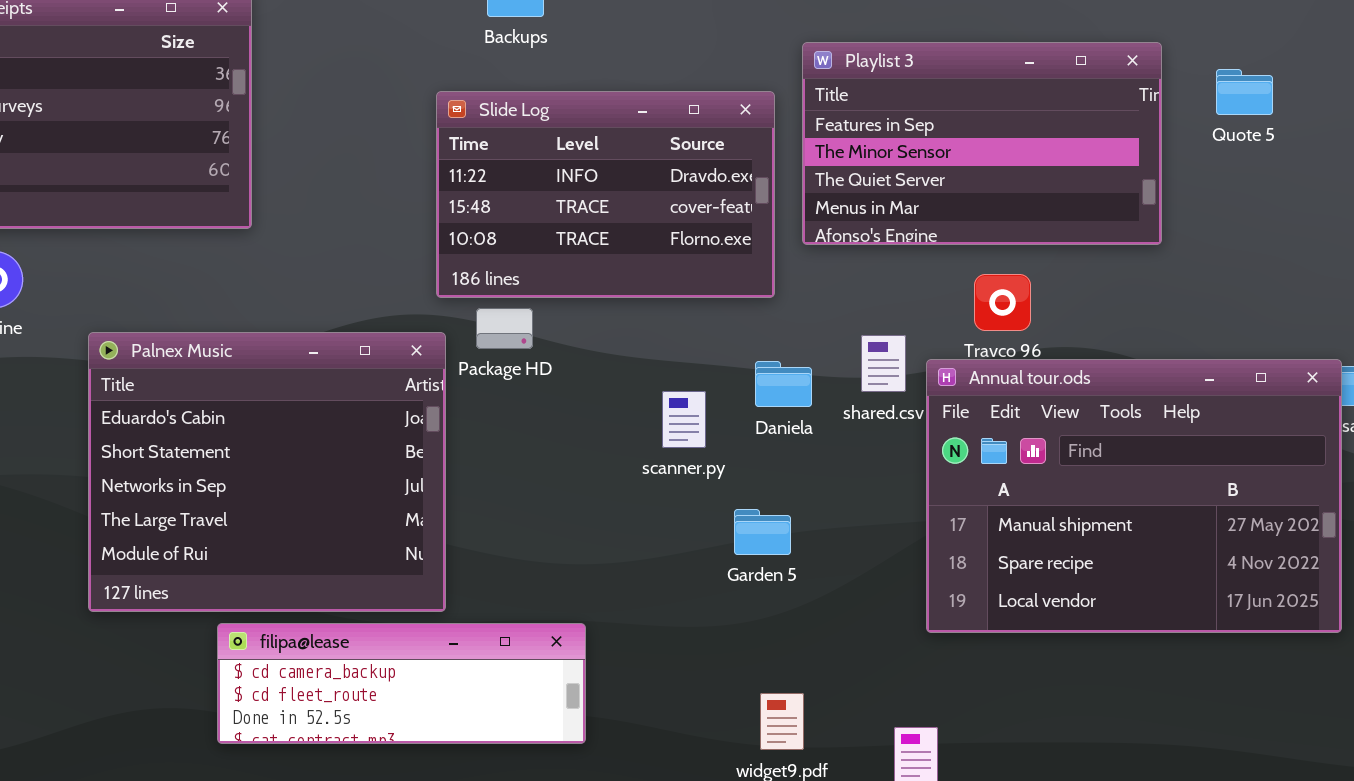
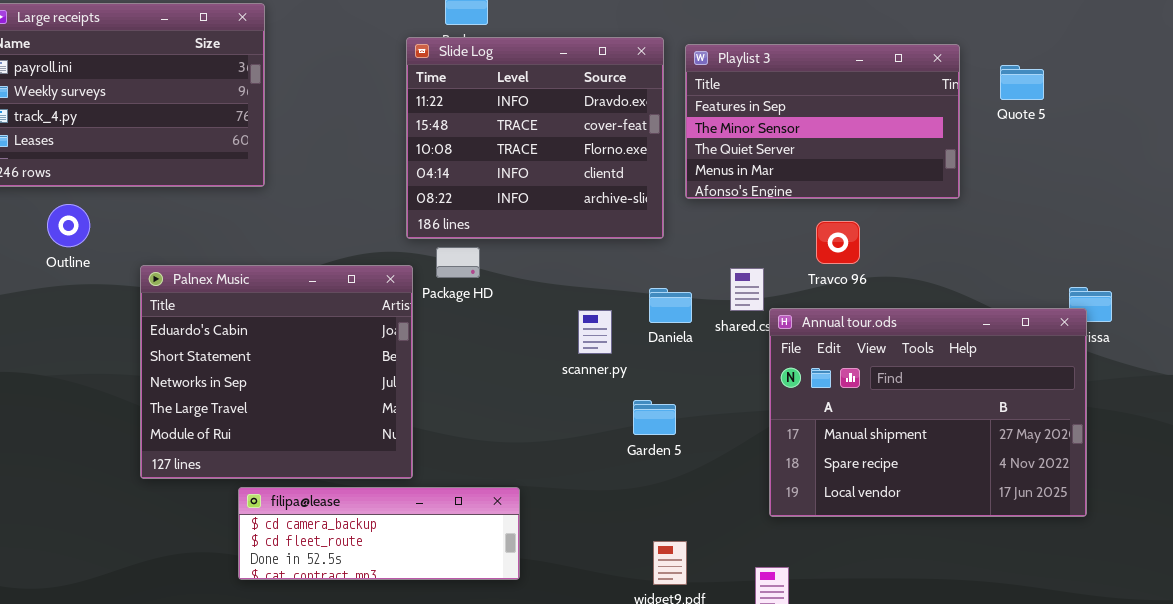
Slide Log: [436,91,775,298] -> [406,37,664,239], resized
Annual tour.ods: [926,359,1342,633] -> [769,308,1087,517], moved

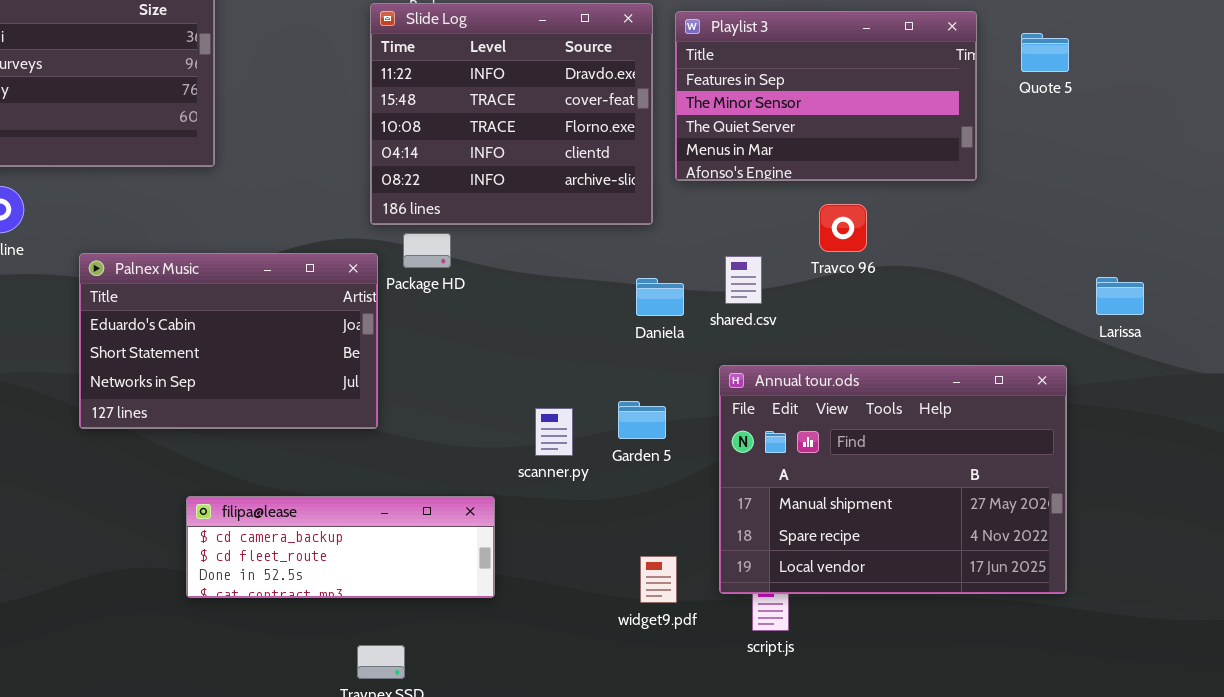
Palnex Music: [140,265,413,479] -> [79,253,378,429], resized
Annual tour.ods: [769,308,1087,517] -> [719,365,1067,594], moved
scanner.py: [578,310,612,354] -> [535,408,573,456], moved

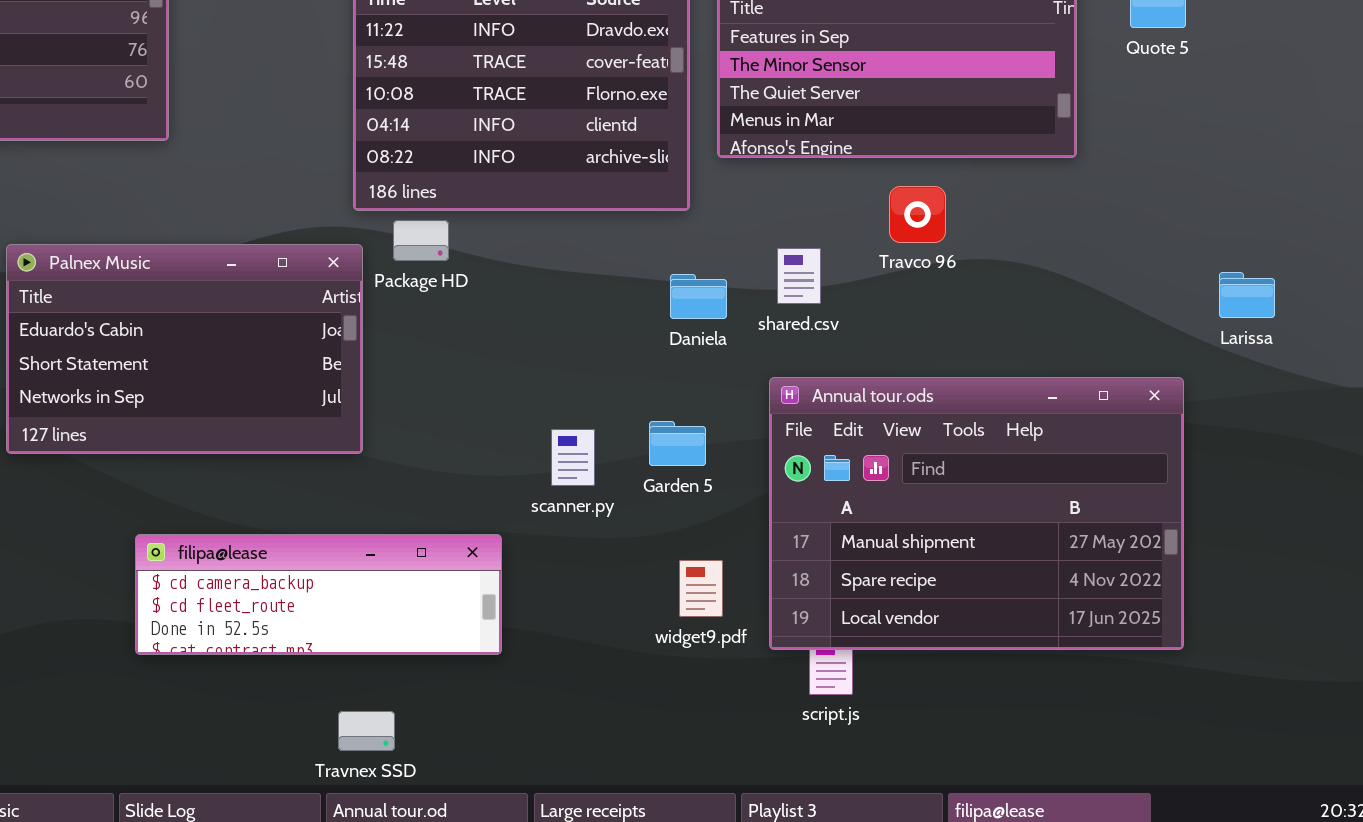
widget9.pdf: [640,556,677,603] -> [679,560,723,617], moved

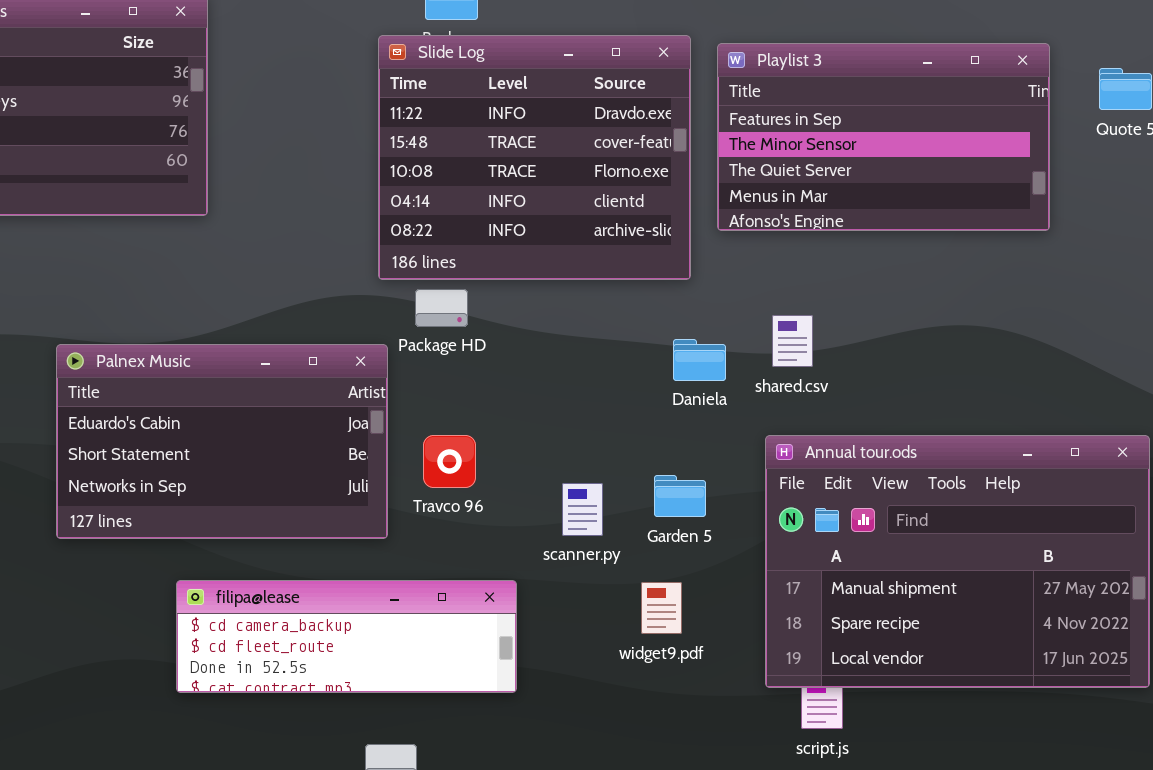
Travco 96: [889,186,946,243] -> [423,435,476,488], moved
Palnex Music: [6,244,363,454] -> [56,344,388,539], moved
widget9.pdf: [679,560,723,617] -> [641,582,682,634], moved

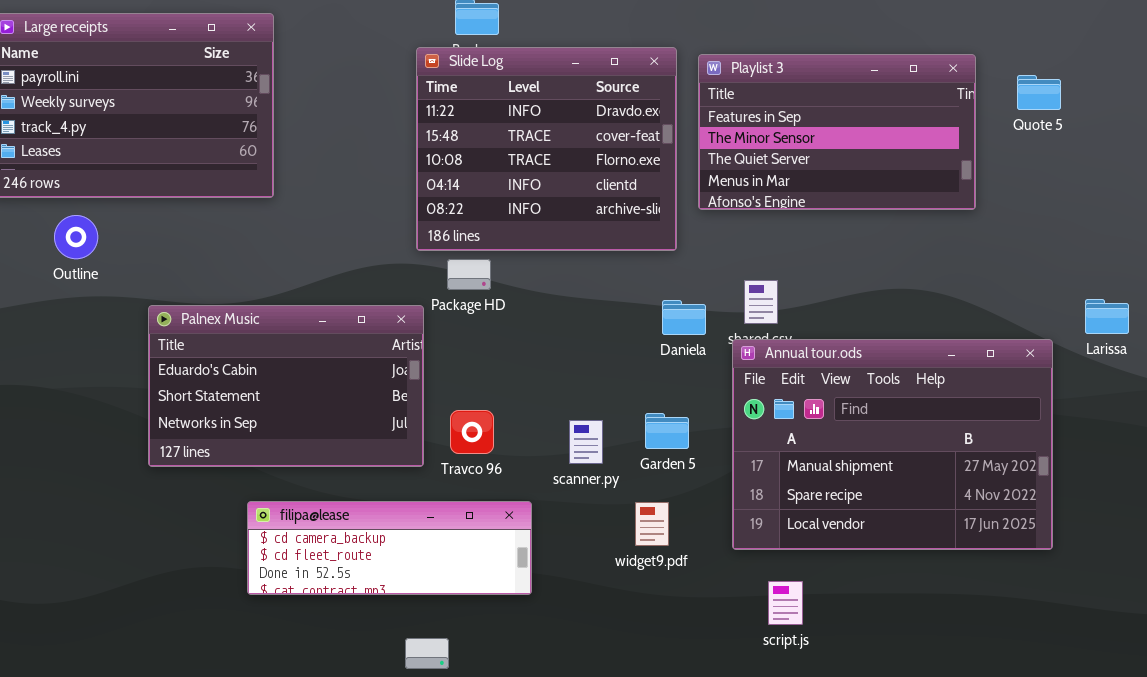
Travco 96: [423,435,476,488] -> [450,410,494,454], moved
Annual tour.ods: [765,435,1150,688] -> [732,339,1053,550], moved

